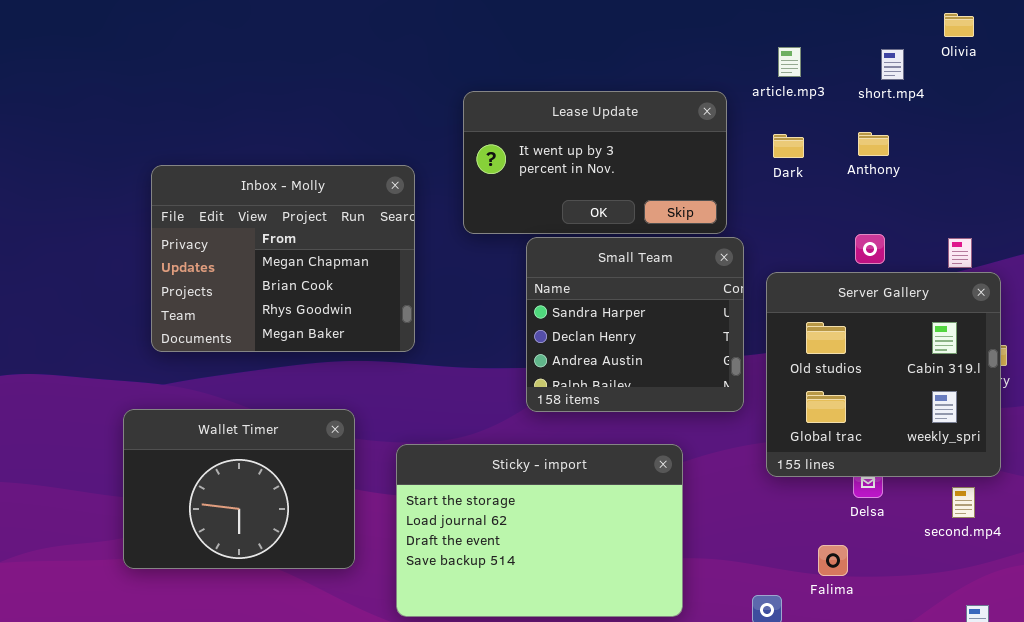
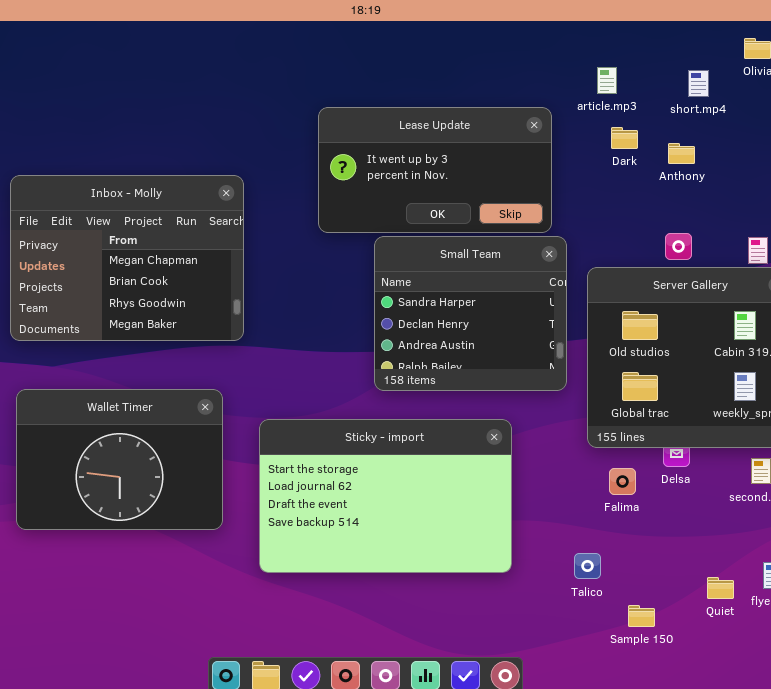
Dark: [773,134,804,158] -> [611,127,638,149], moved
Inbox - Molly: [151,165,415,352] -> [10,175,244,341], moved
Falima: [818,545,848,576] -> [609,468,636,495], moved

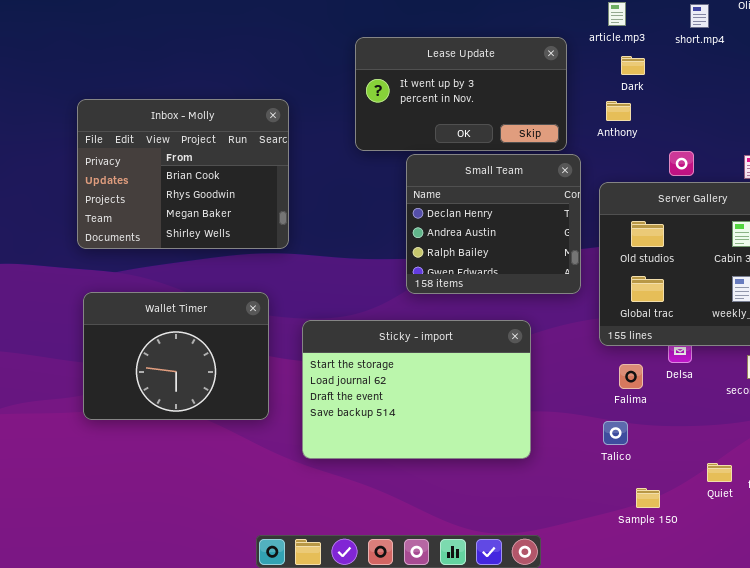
Anthony: [668,143,695,164] -> [606,101,631,121], moved
Inbox - Molly: [10,175,244,341] -> [77,99,289,249], scrolled down 1 row
Small Team: [374,236,567,391] -> [406,154,581,294], scrolled down 1 row
Talico: [574,553,601,579] -> [603,421,628,445], moved

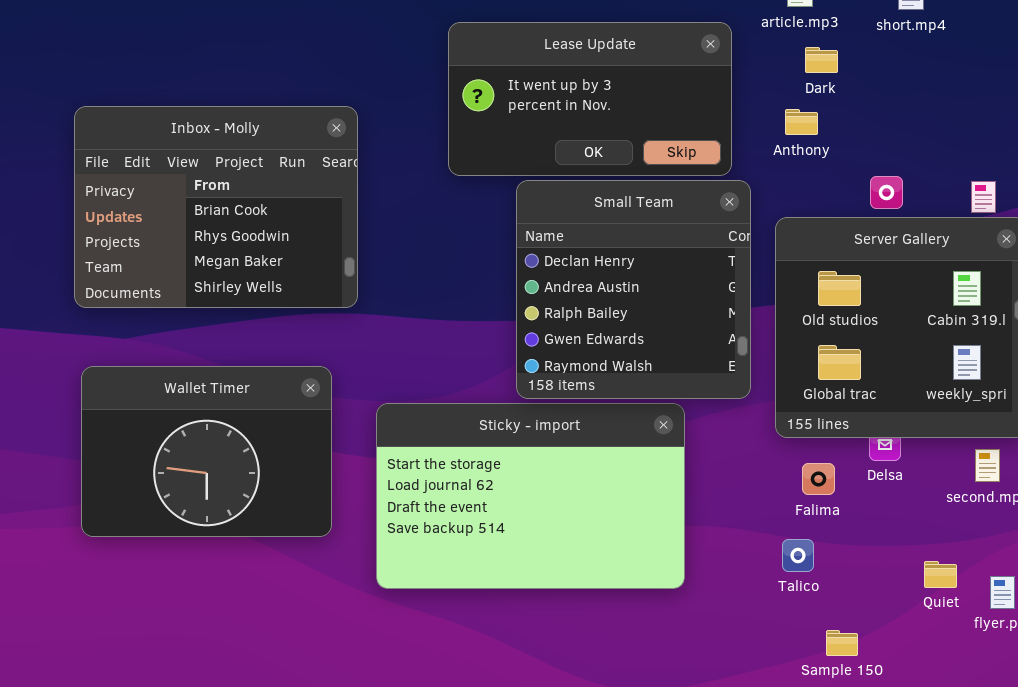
Small Team: [406,154,581,294] -> [516,180,751,399], resized
Quiet: [707,463,732,482] -> [924,561,957,588], moved

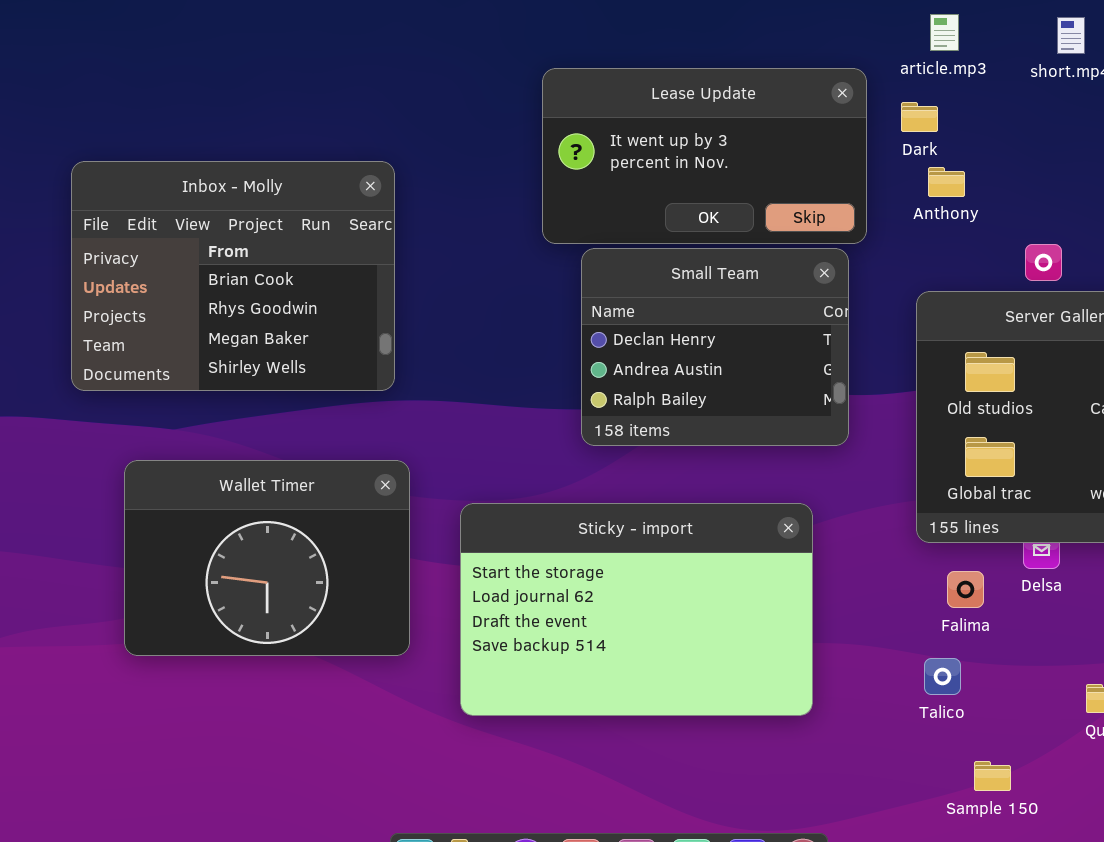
Dark: [805,47,838,73] -> [901,102,938,132], moved
Inbox - Molly: [74,106,358,308] -> [71,161,395,391], moved
Small Team: [516,180,751,399] -> [581,248,849,446], moved, resized

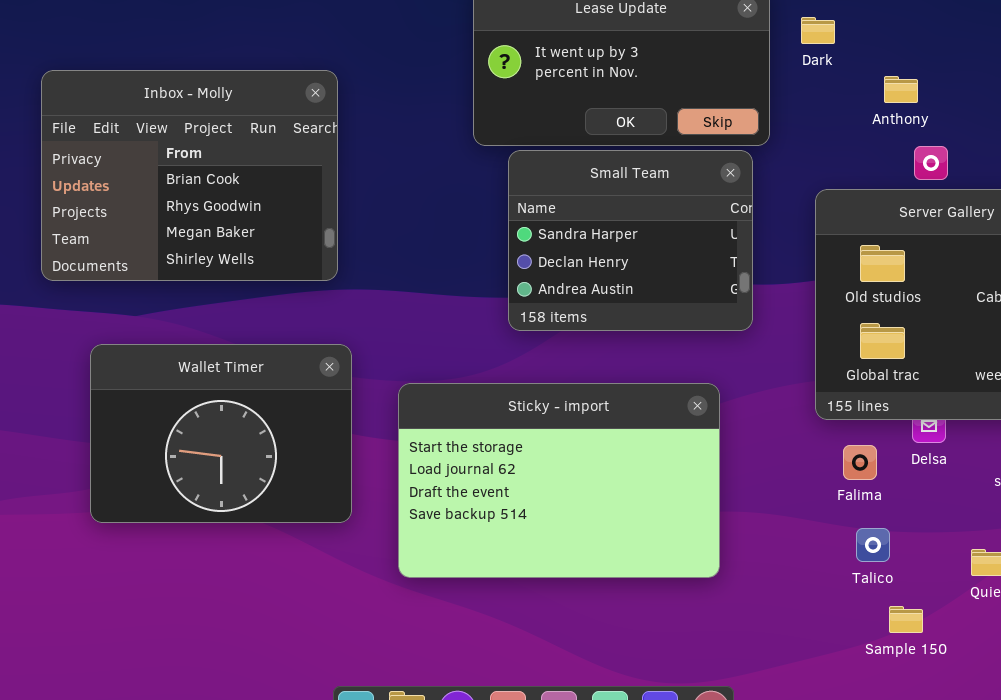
Anthony: [928,167,965,197] -> [884,76,918,103], moved
Small Team: [581,248,849,446] -> [508,150,753,331], scrolled up 1 row
Talico: [924,658,961,695] -> [856,528,890,562], moved
Sample 150: [974,761,1011,791] -> [889,606,923,633], moved

